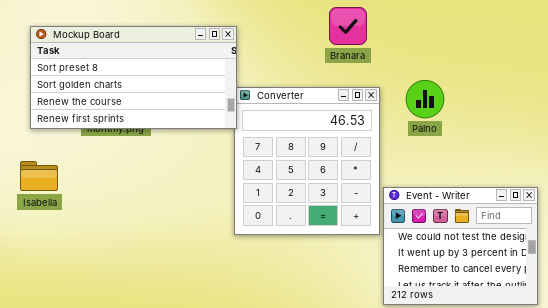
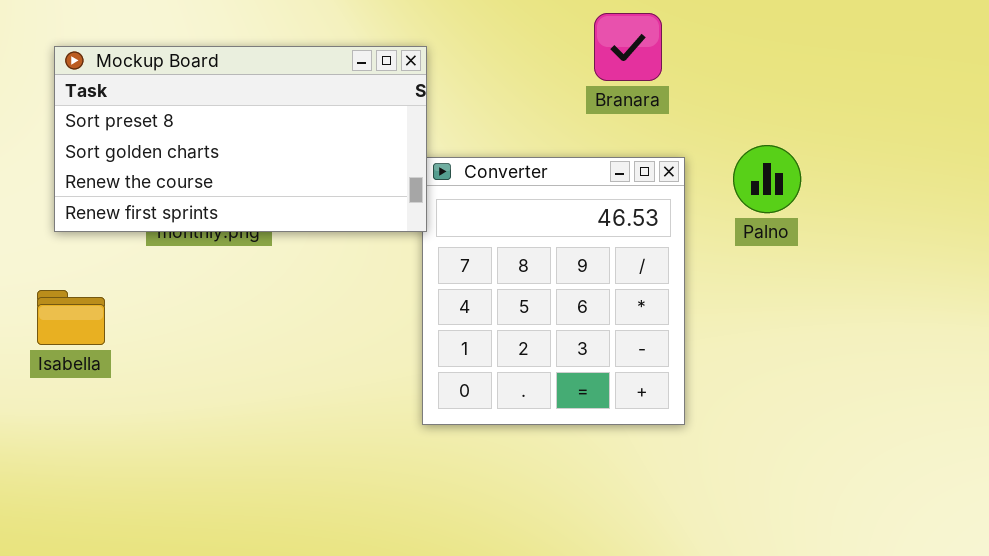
Event - Writer: [383,187,538,305] -> none, closed

